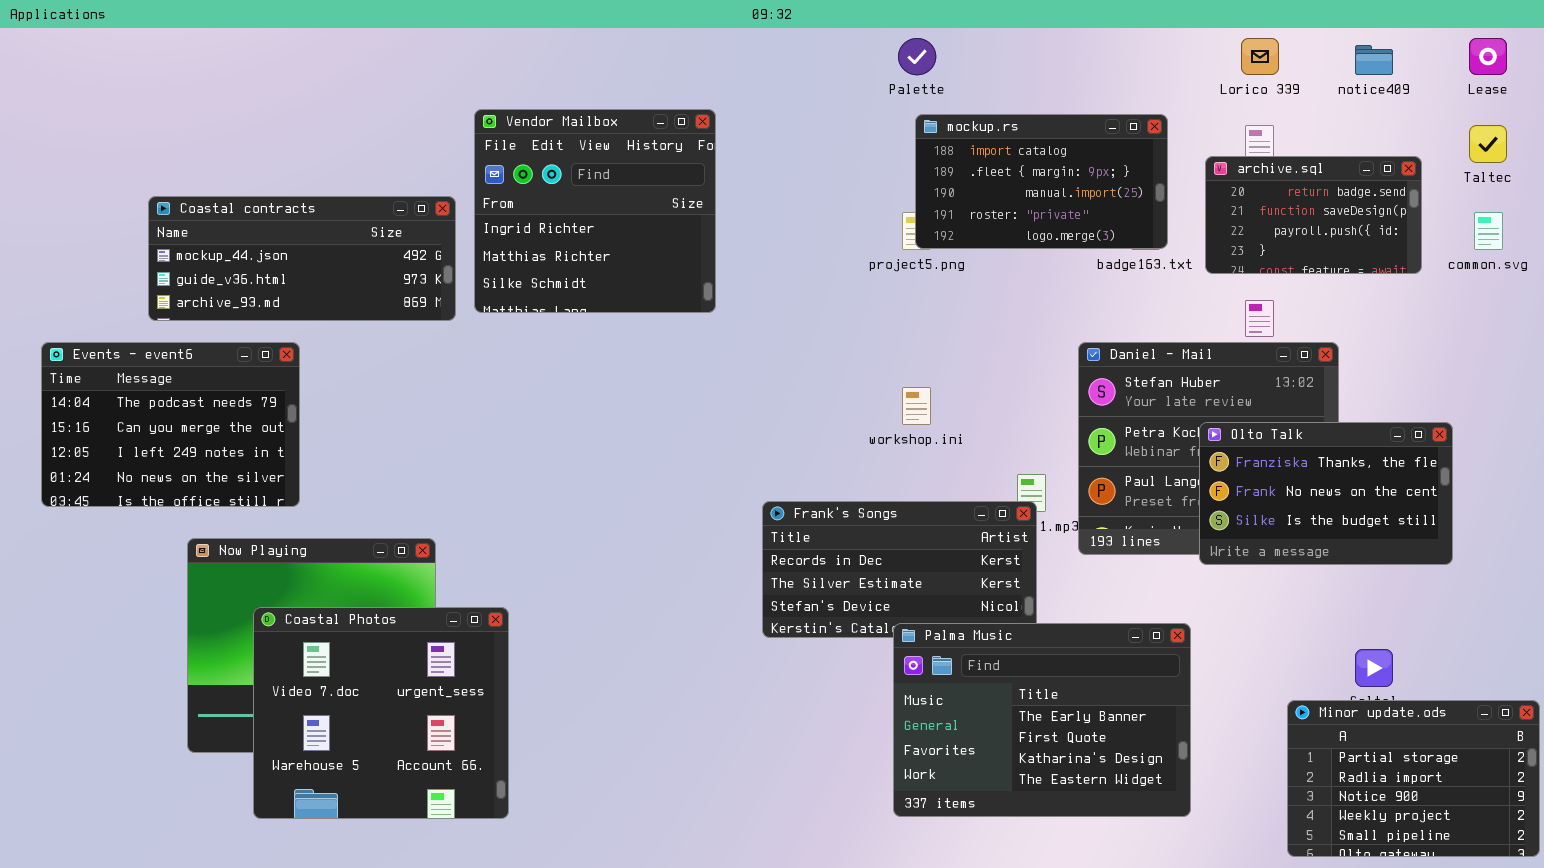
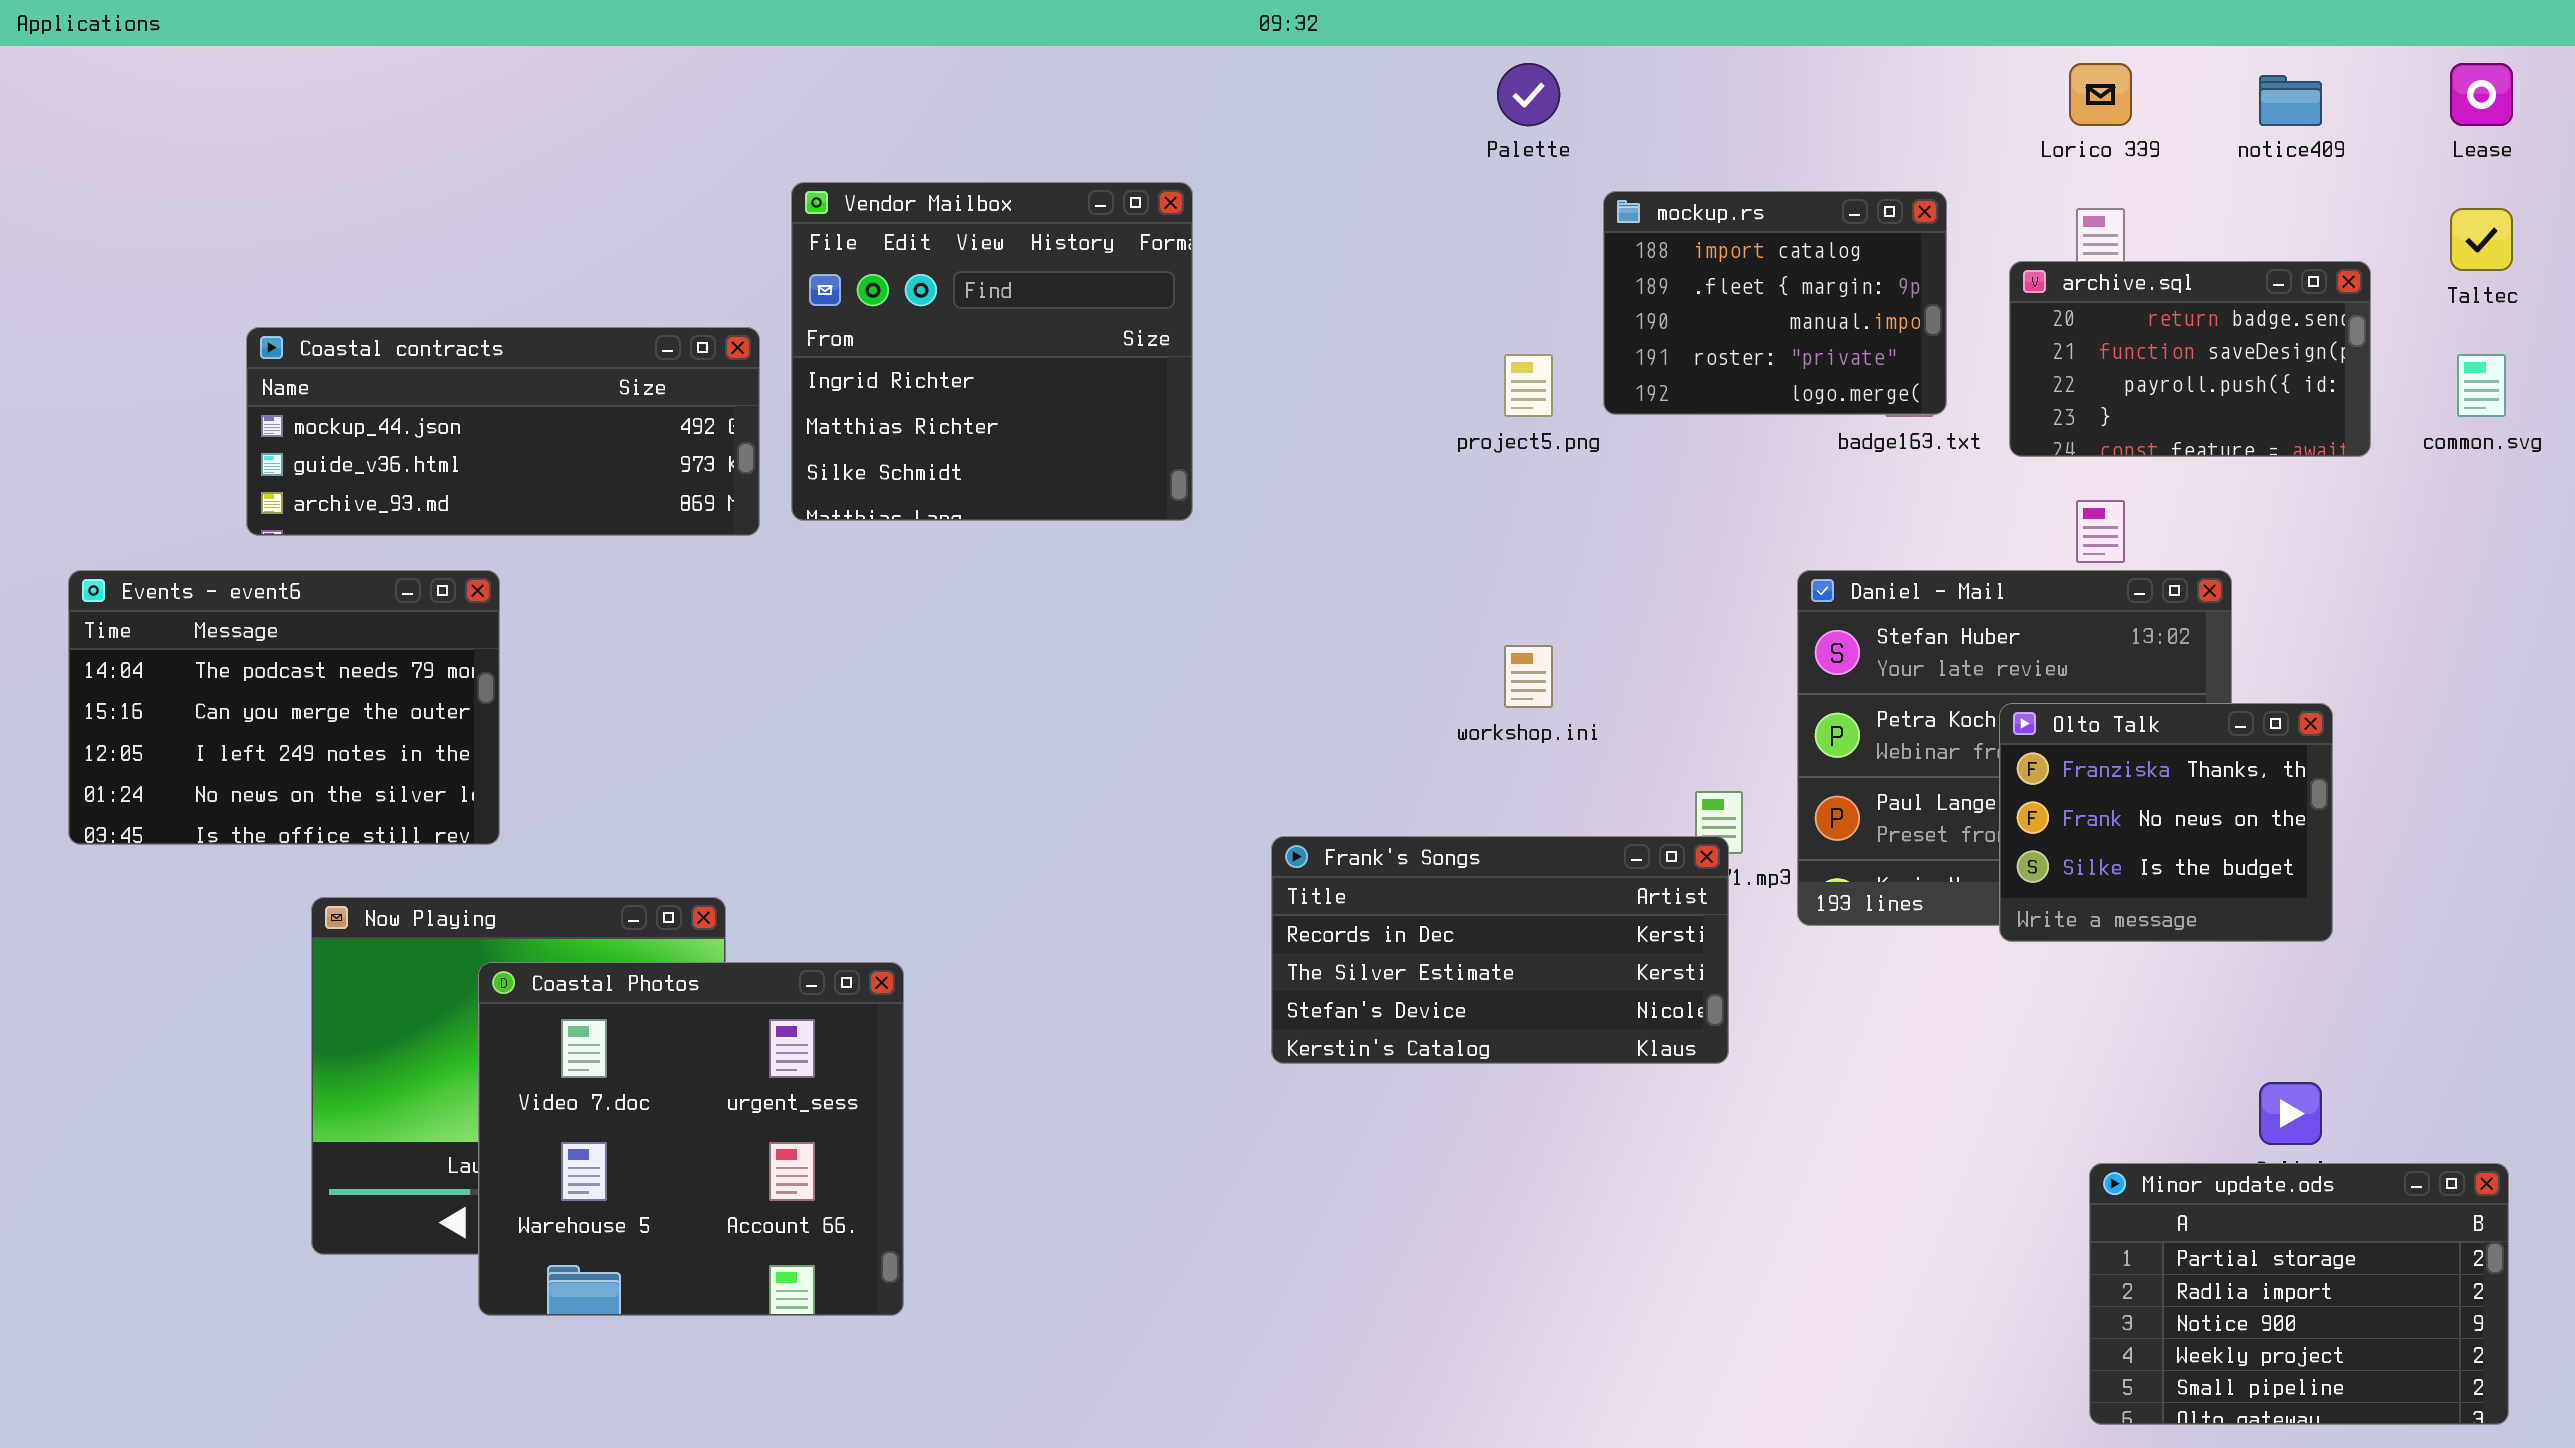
mockup.rs: [915,114,1168,249] -> [1603,191,1947,415], resized
Olto Talk: [1199,422,1453,565] -> [1999,703,2333,942], resized
Coastal Photos: [253,607,509,819] -> [478,962,904,1316], moved
Palma Music: [893,623,1191,817] -> none, closed
Minor update.ods: [1287,700,1540,857] -> [2089,1163,2509,1425], moved

